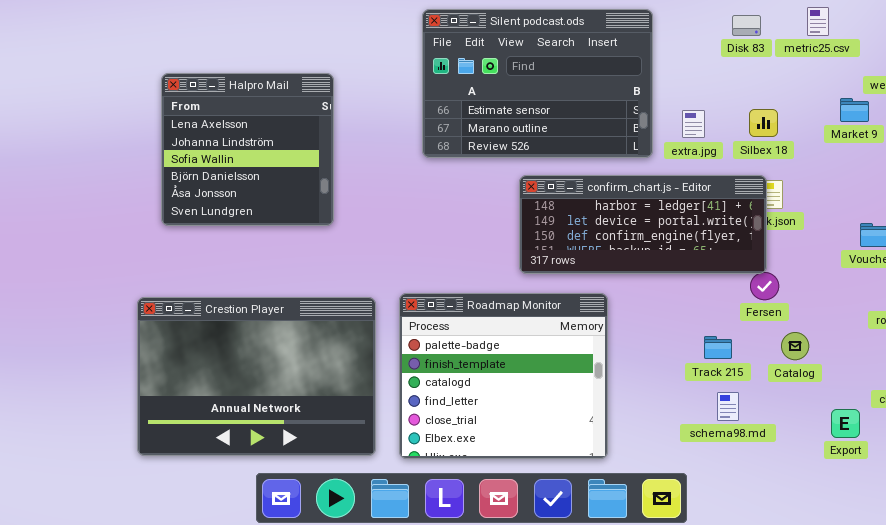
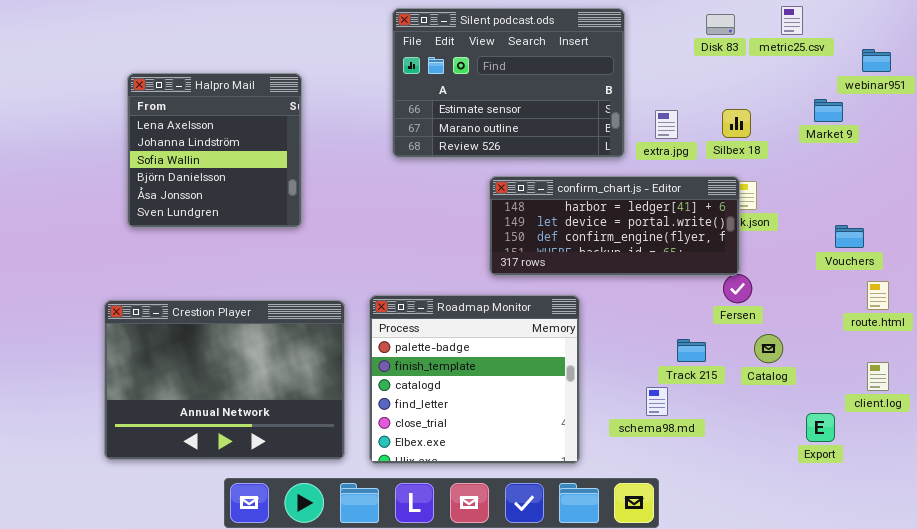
schema98.md: [717,392,739,421] -> [646,387,668,416], moved

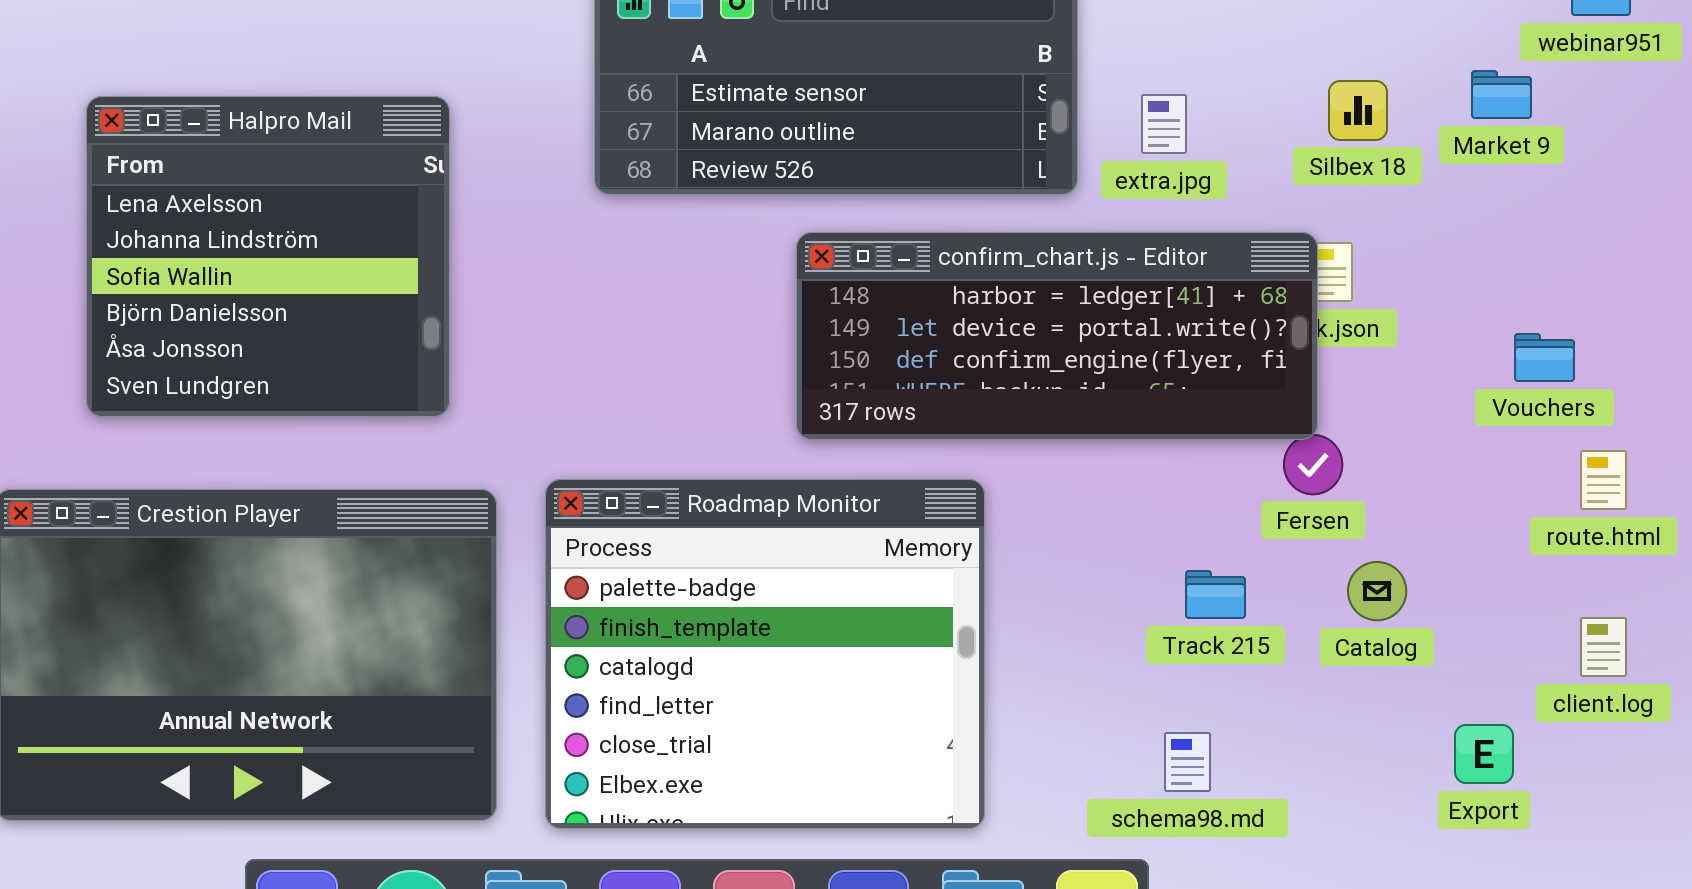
Halpro Mail: [127,73,302,228] -> [86,96,450,417], moved
Silbex 18: [722,109,751,138] -> [1328,80,1388,141], moved
schema98.md: [646,387,668,416] -> [1164,732,1211,792], moved

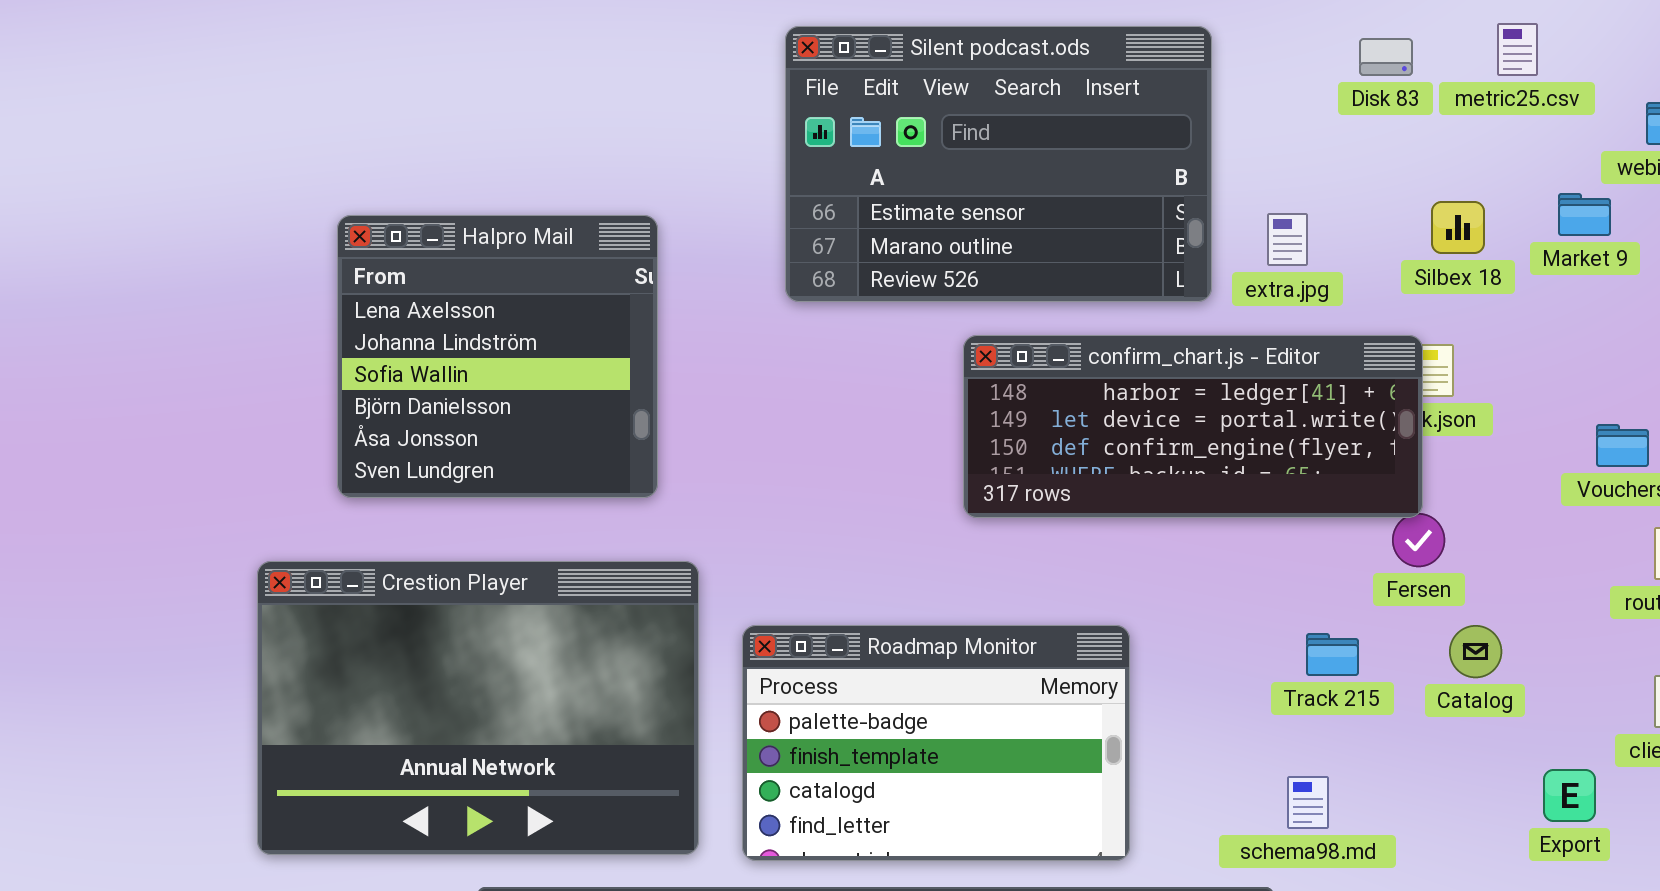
Roadmap Monitor: [545,479,985,829] -> [742,625,1130,861], resized

